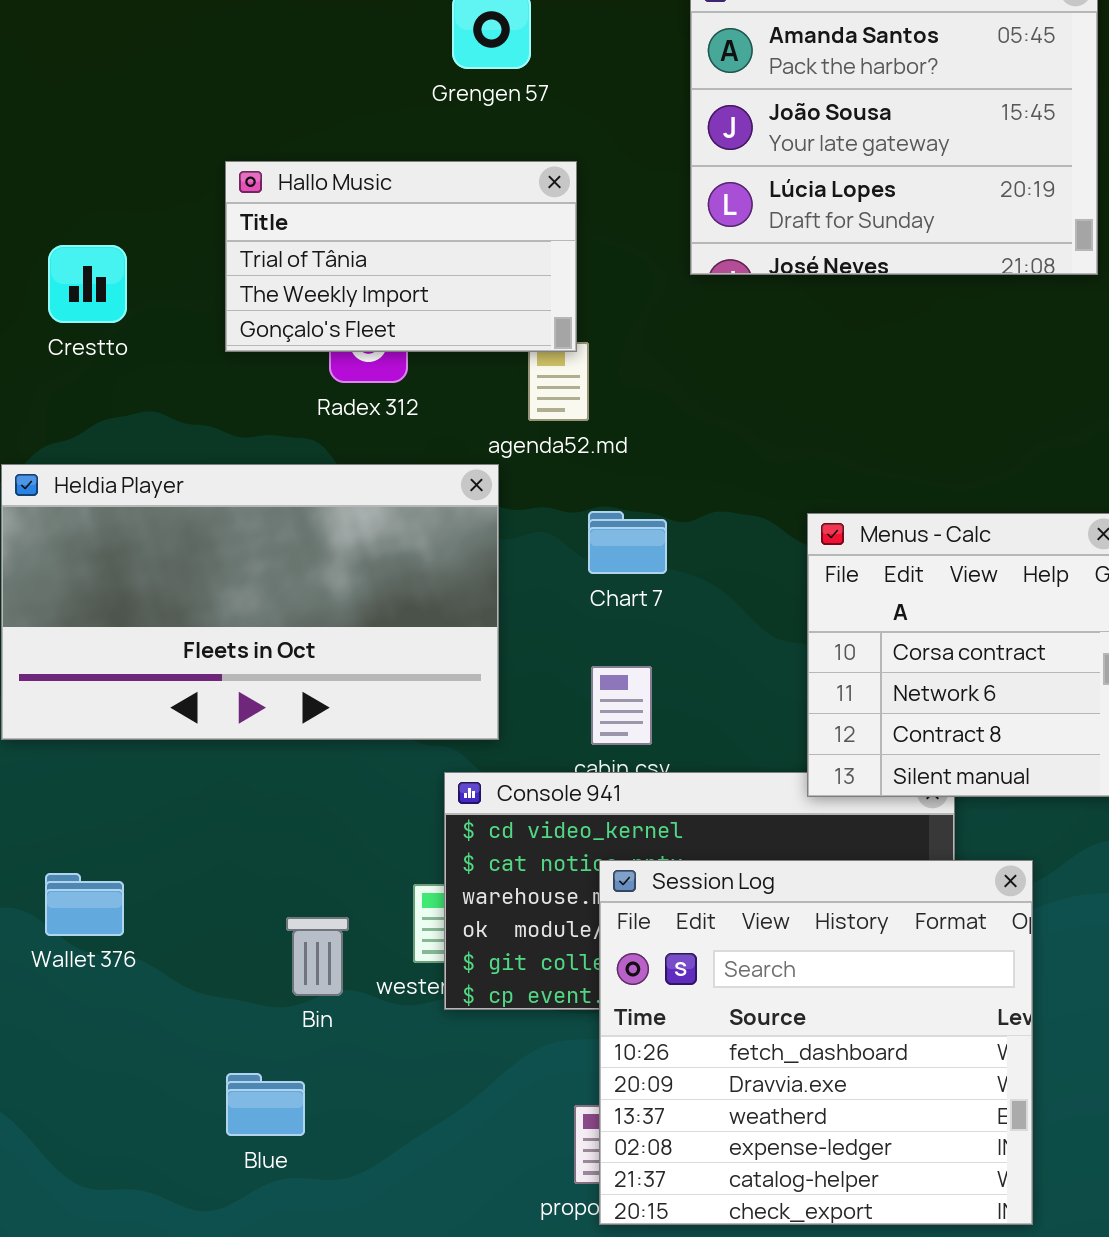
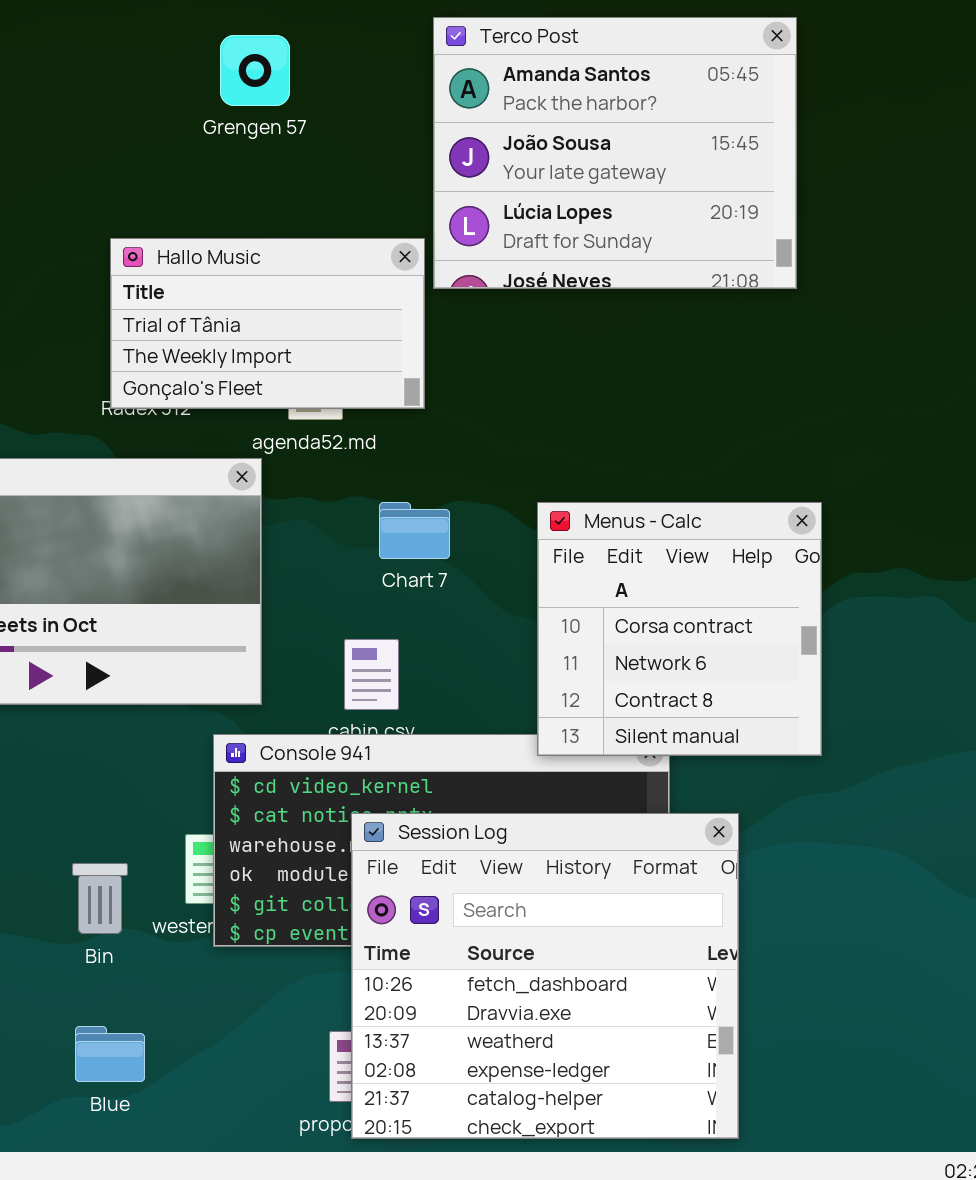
Hallo Music: [225,161,577,352] -> [110,238,425,409], moved
Chart 7: [588,511,667,574] -> [379,502,450,559], moved
Blue: [226,1073,305,1136] -> [75,1026,145,1082], moved

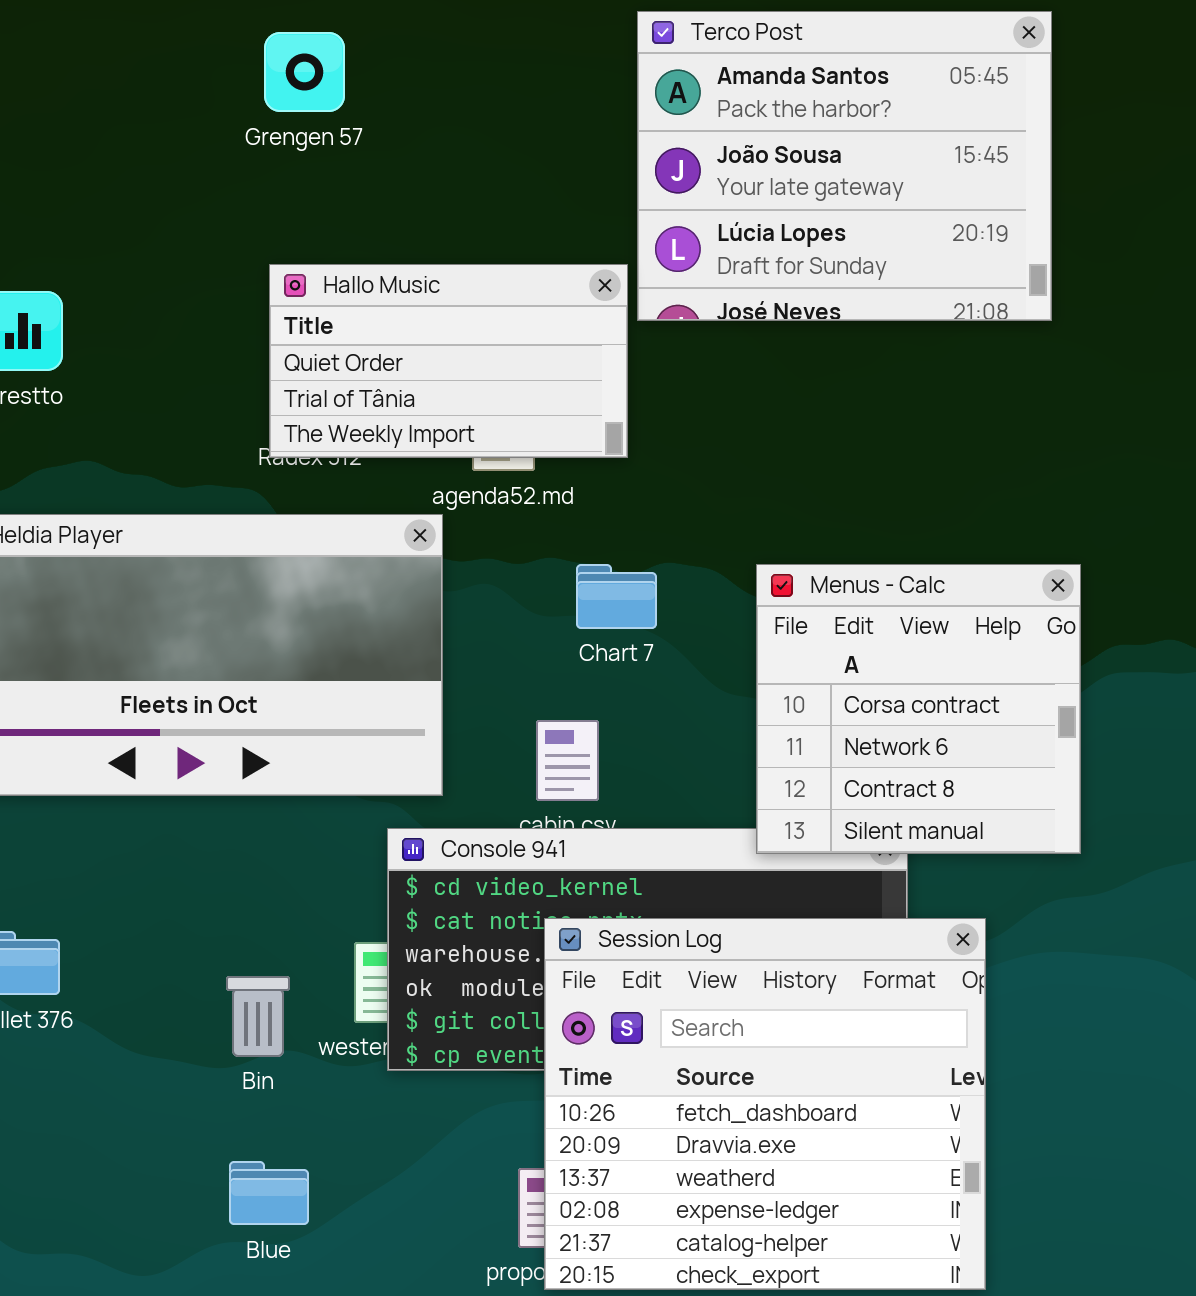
Grengen 57: [220,35,290,106] -> [264,32,345,112], moved
Hallo Music: [110,238,425,409] -> [269,264,628,458], scrolled up 1 row

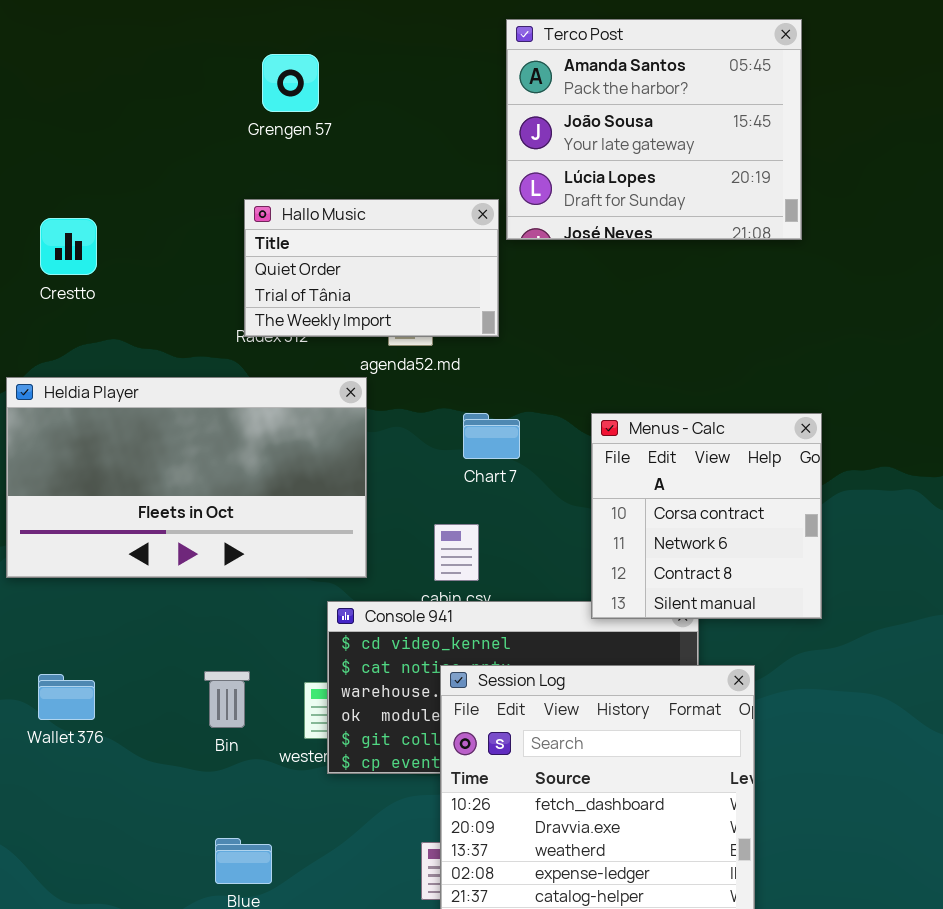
Grengen 57: [264,32,345,112] -> [262,54,319,112], moved
Bin: [226,976,290,1057] -> [204,671,250,728], moved

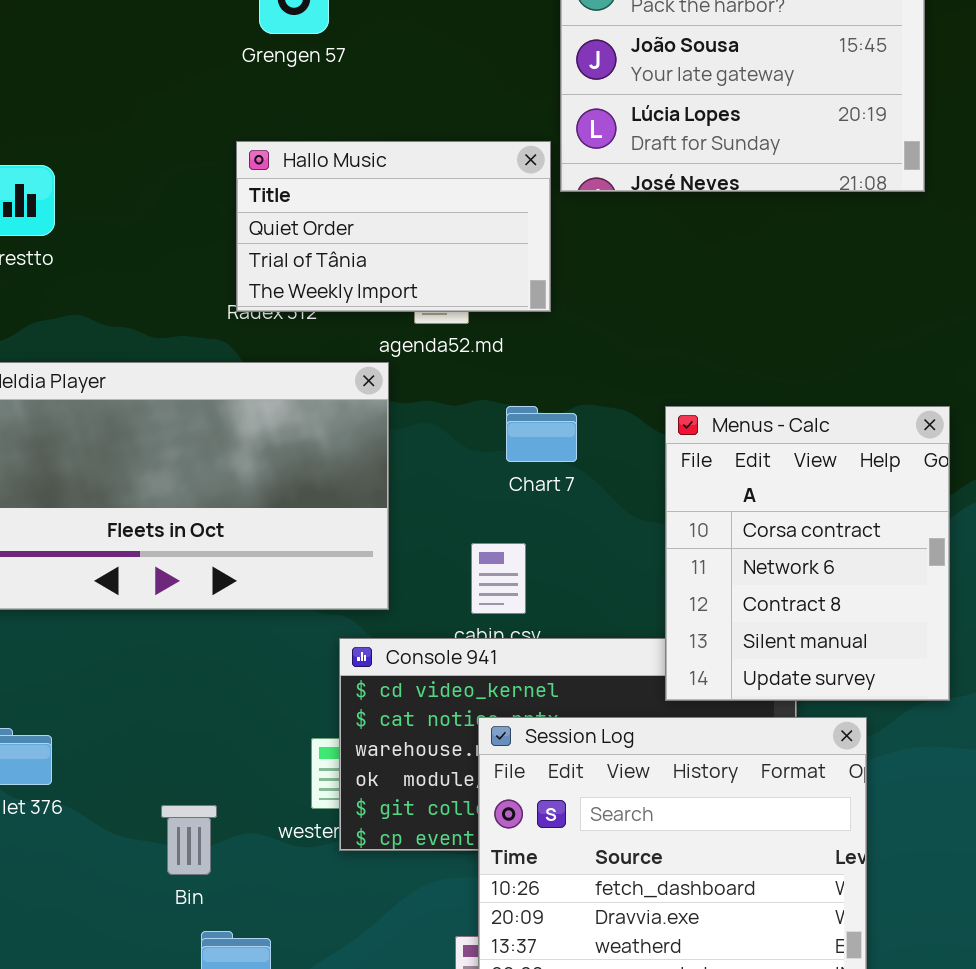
Menus - Calc: [591,413,822,619] -> [665,406,950,701], resized
Bin: [204,671,250,728] -> [161,805,217,875], moved

